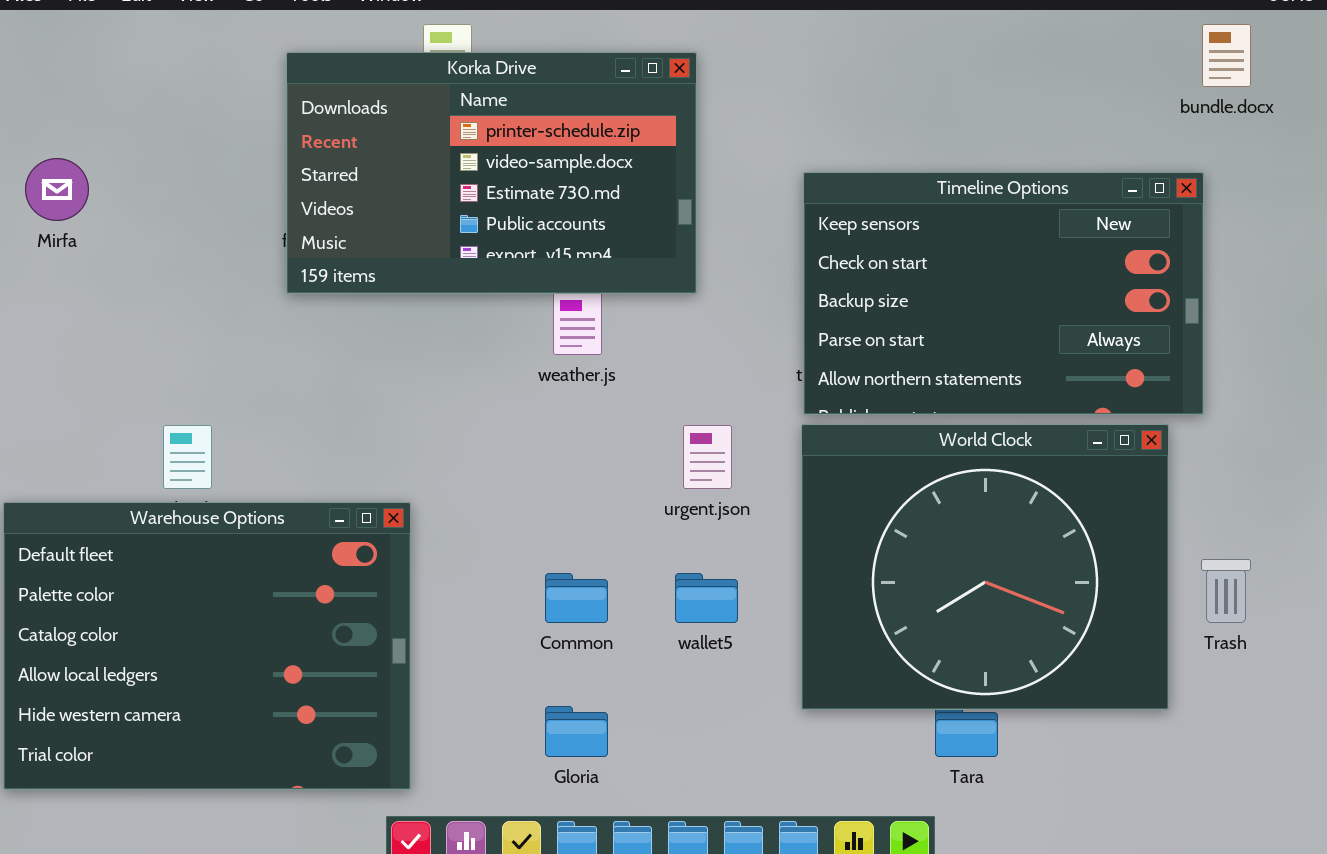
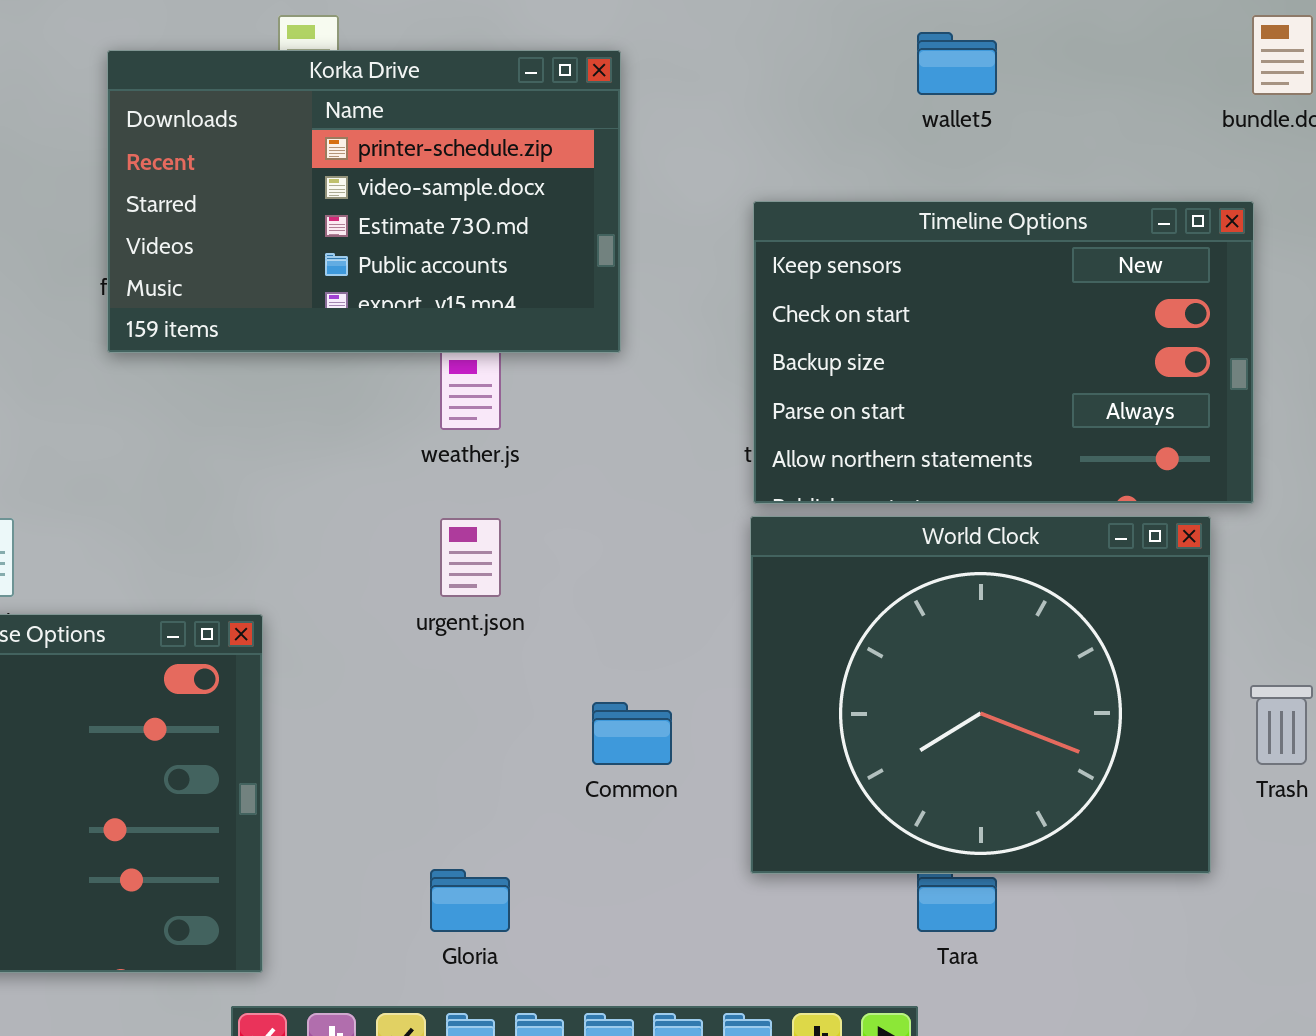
urgent.json: [683,425,732,489] -> [440,518,501,597], moved
Common: [545,573,608,623] -> [592,702,672,765], moved
wallet5: [675,573,738,623] -> [917,32,997,95], moved

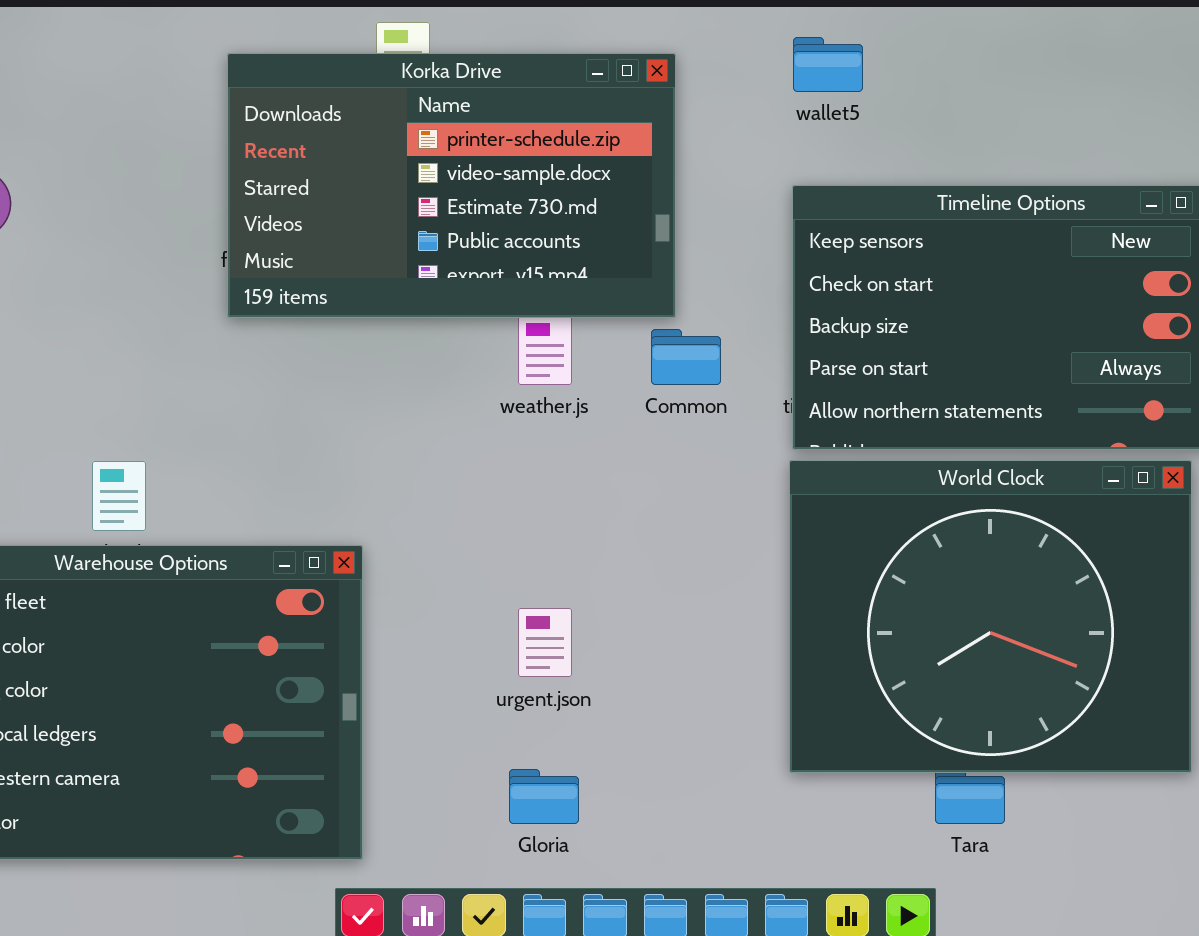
wallet5: [917,32,997,95] -> [793,37,863,92], moved
urgent.json: [440,518,501,597] -> [518,608,572,677], moved
Common: [592,702,672,765] -> [651,329,721,385], moved

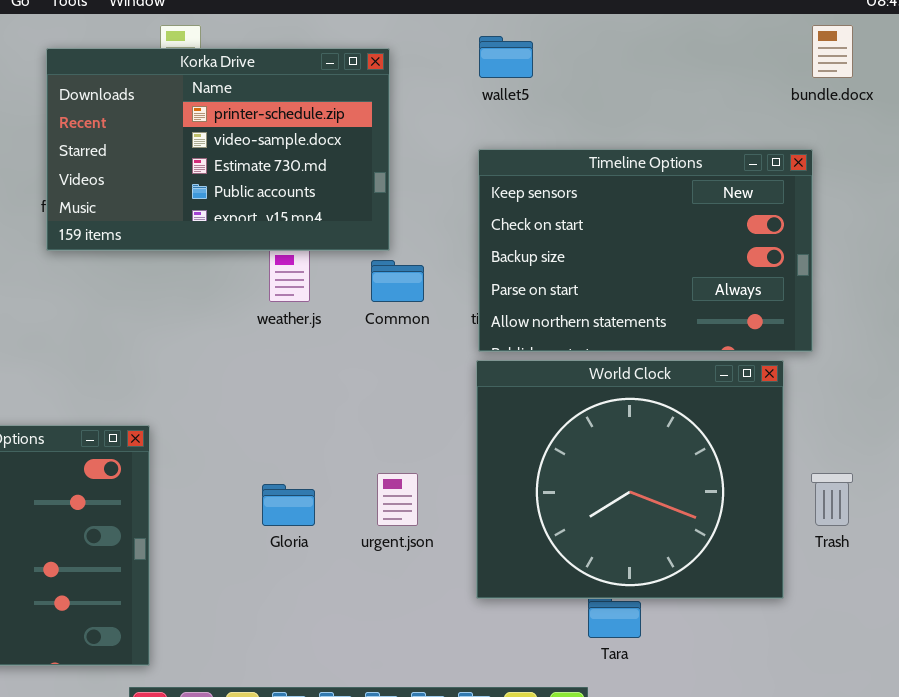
urgent.json: [518,608,572,677] -> [377,473,418,526], moved
Gloria: [509,769,579,824] -> [262,484,315,526], moved

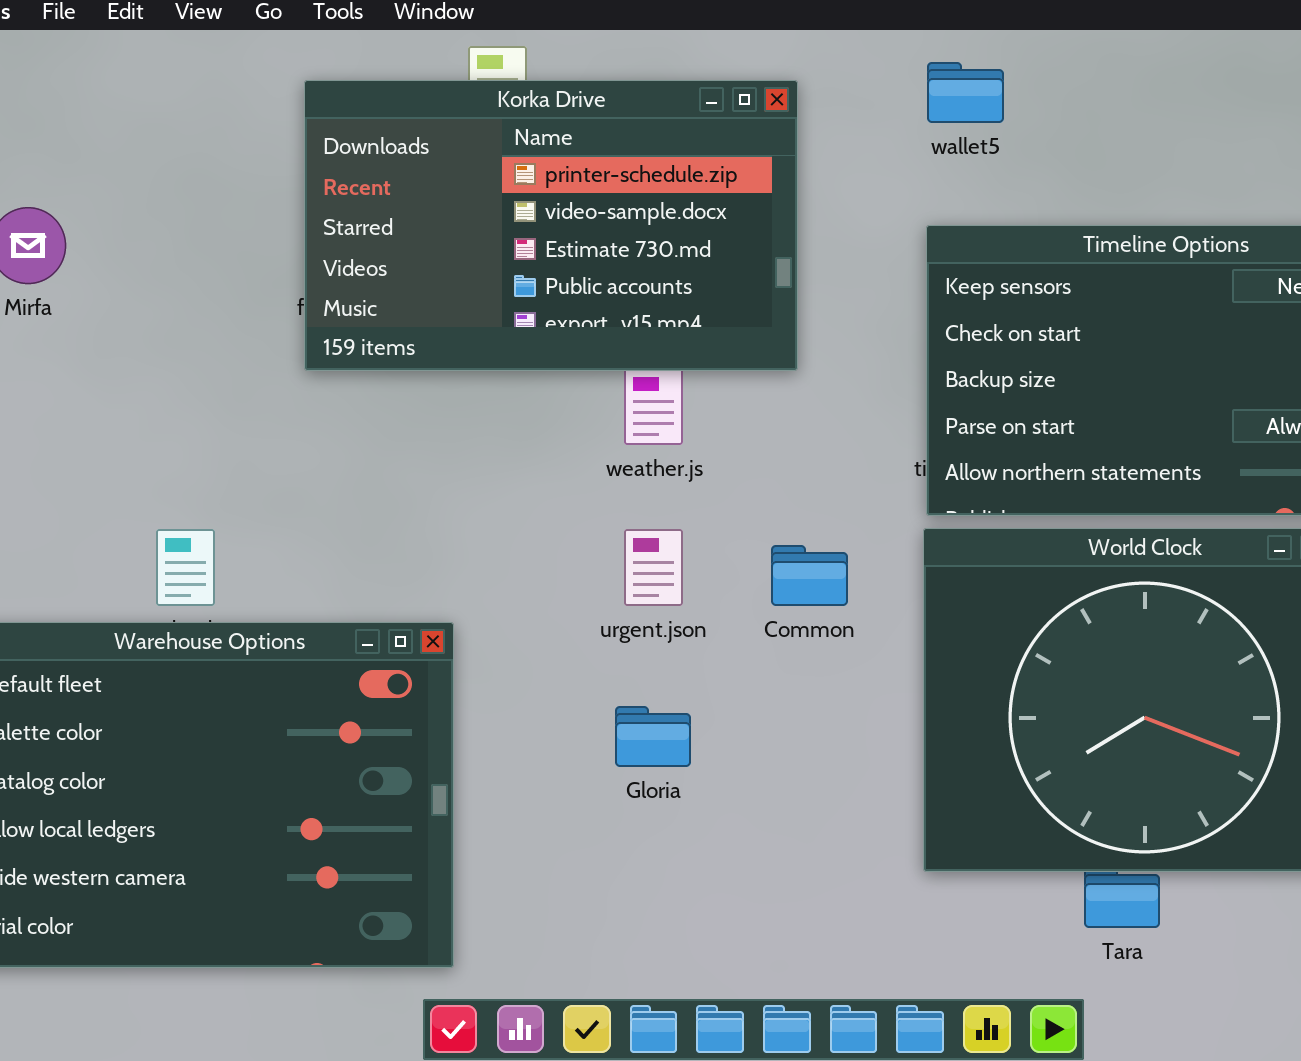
Common: [371,260,424,302] -> [771,545,848,606], moved
urgent.json: [377,473,418,526] -> [624,529,683,606], moved

